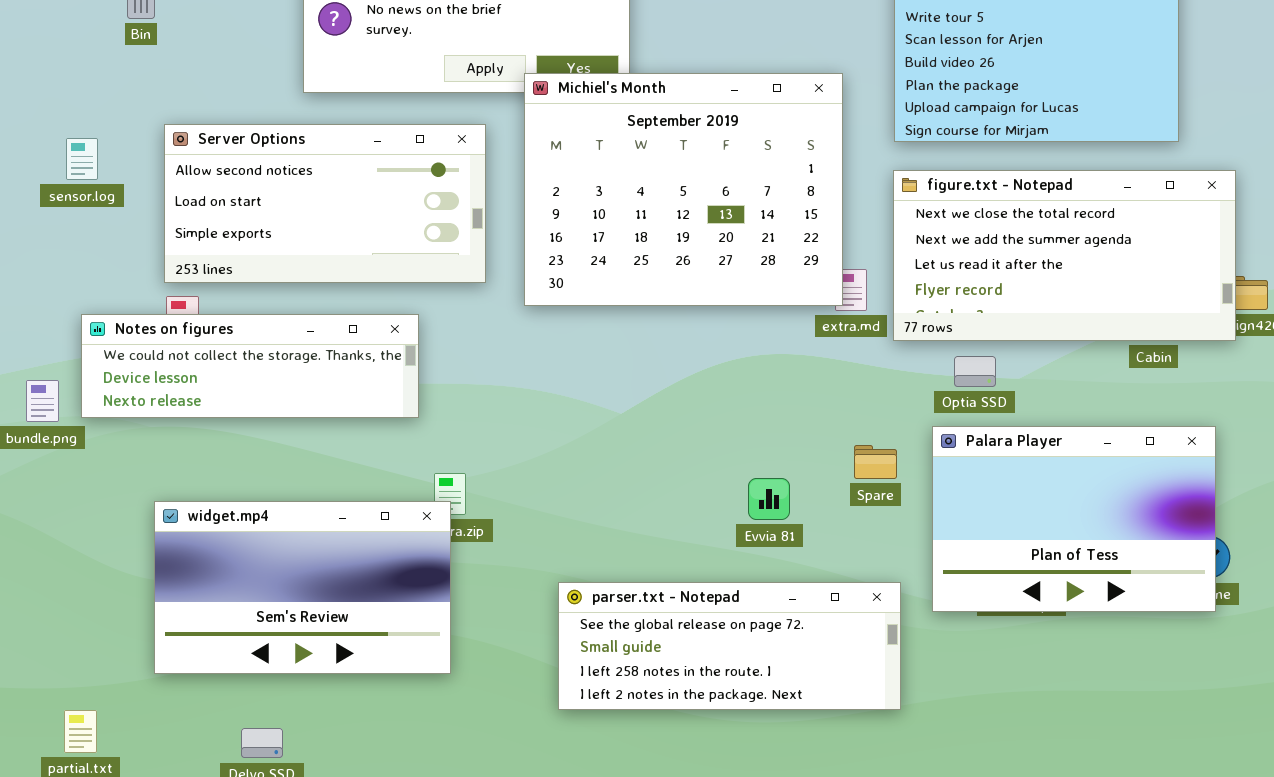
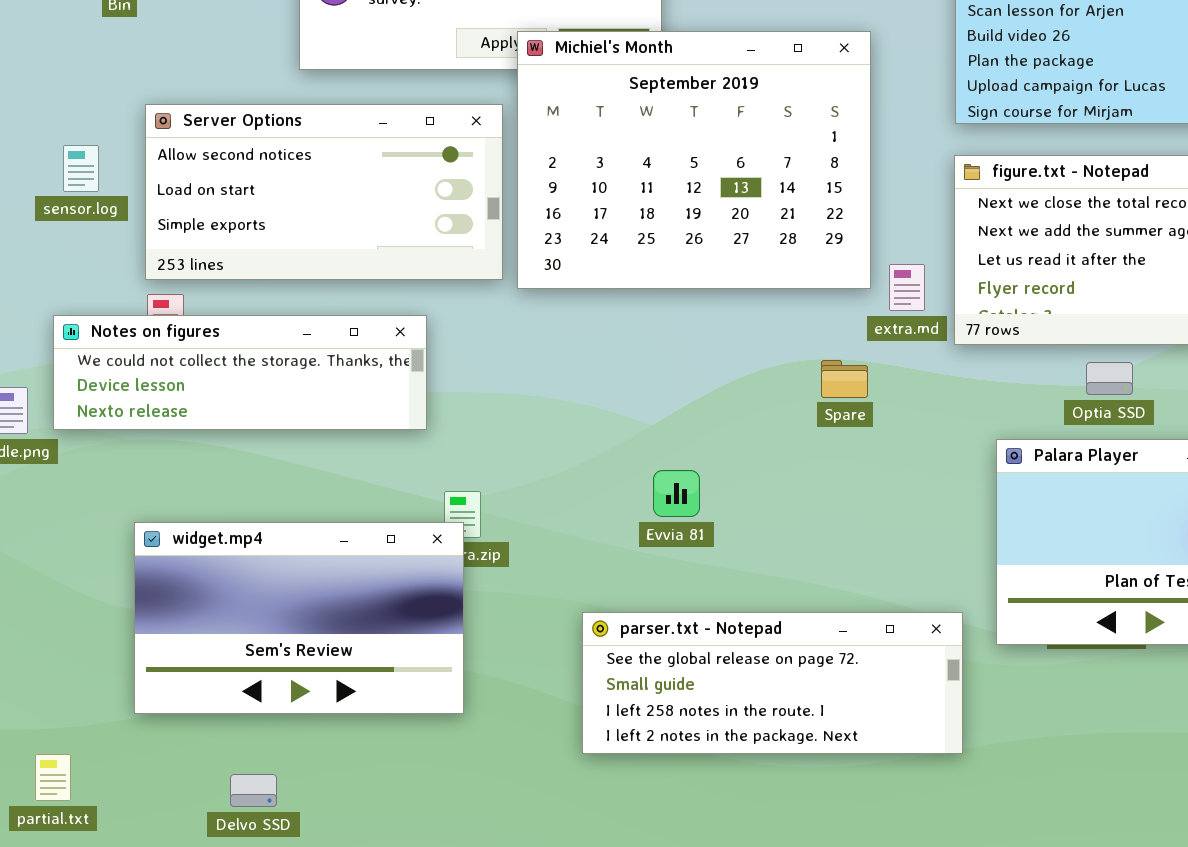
Michiel's Month: [524,73,843,306] -> [517,31,871,289], moved
sensor.log: [66,138,98,180] -> [63,145,99,192], moved
Optia SSD: [954,356,996,387] -> [1086,362,1133,395], moved
Spare: [854,445,897,479] -> [821,360,868,398], moved
Evvia 81: [748,478,790,520] -> [653,470,700,517], moved

